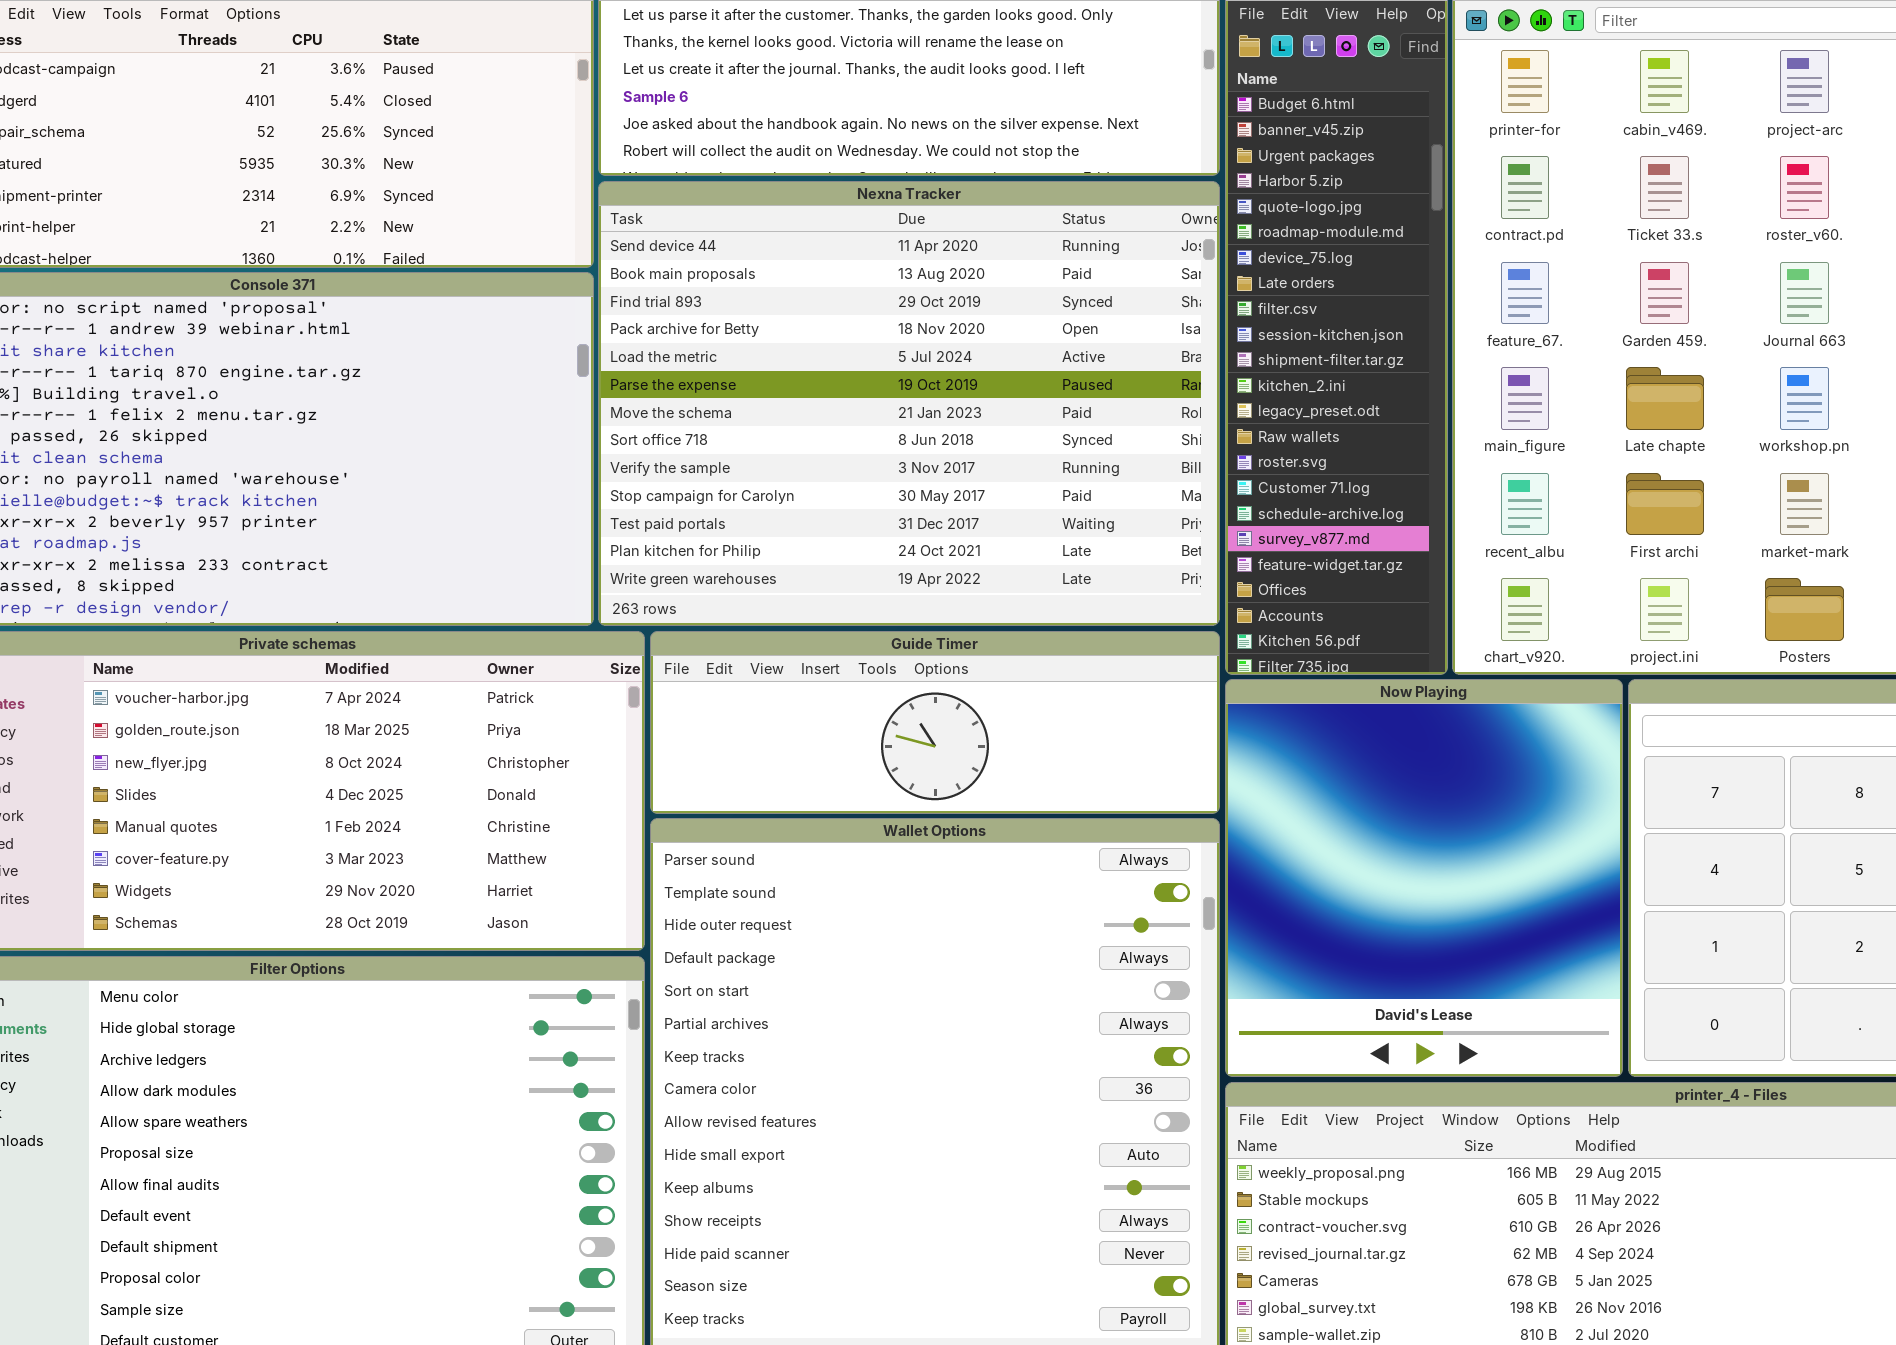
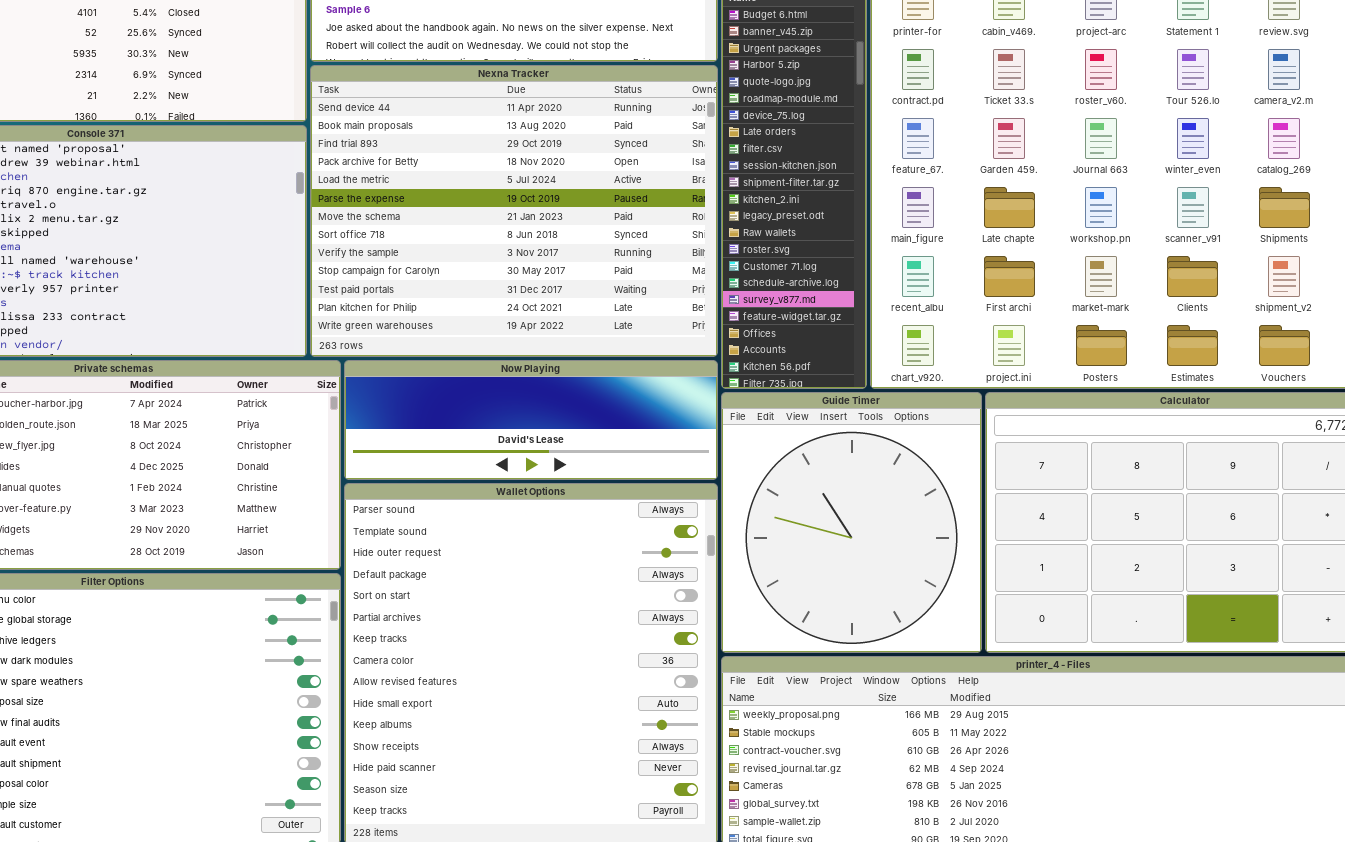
Guide Timer: [650,631,1220,814] -> [721,392,982,653], moved, resized
Now Playing: [1225,679,1623,1077] -> [344,360,718,480], moved, resized

